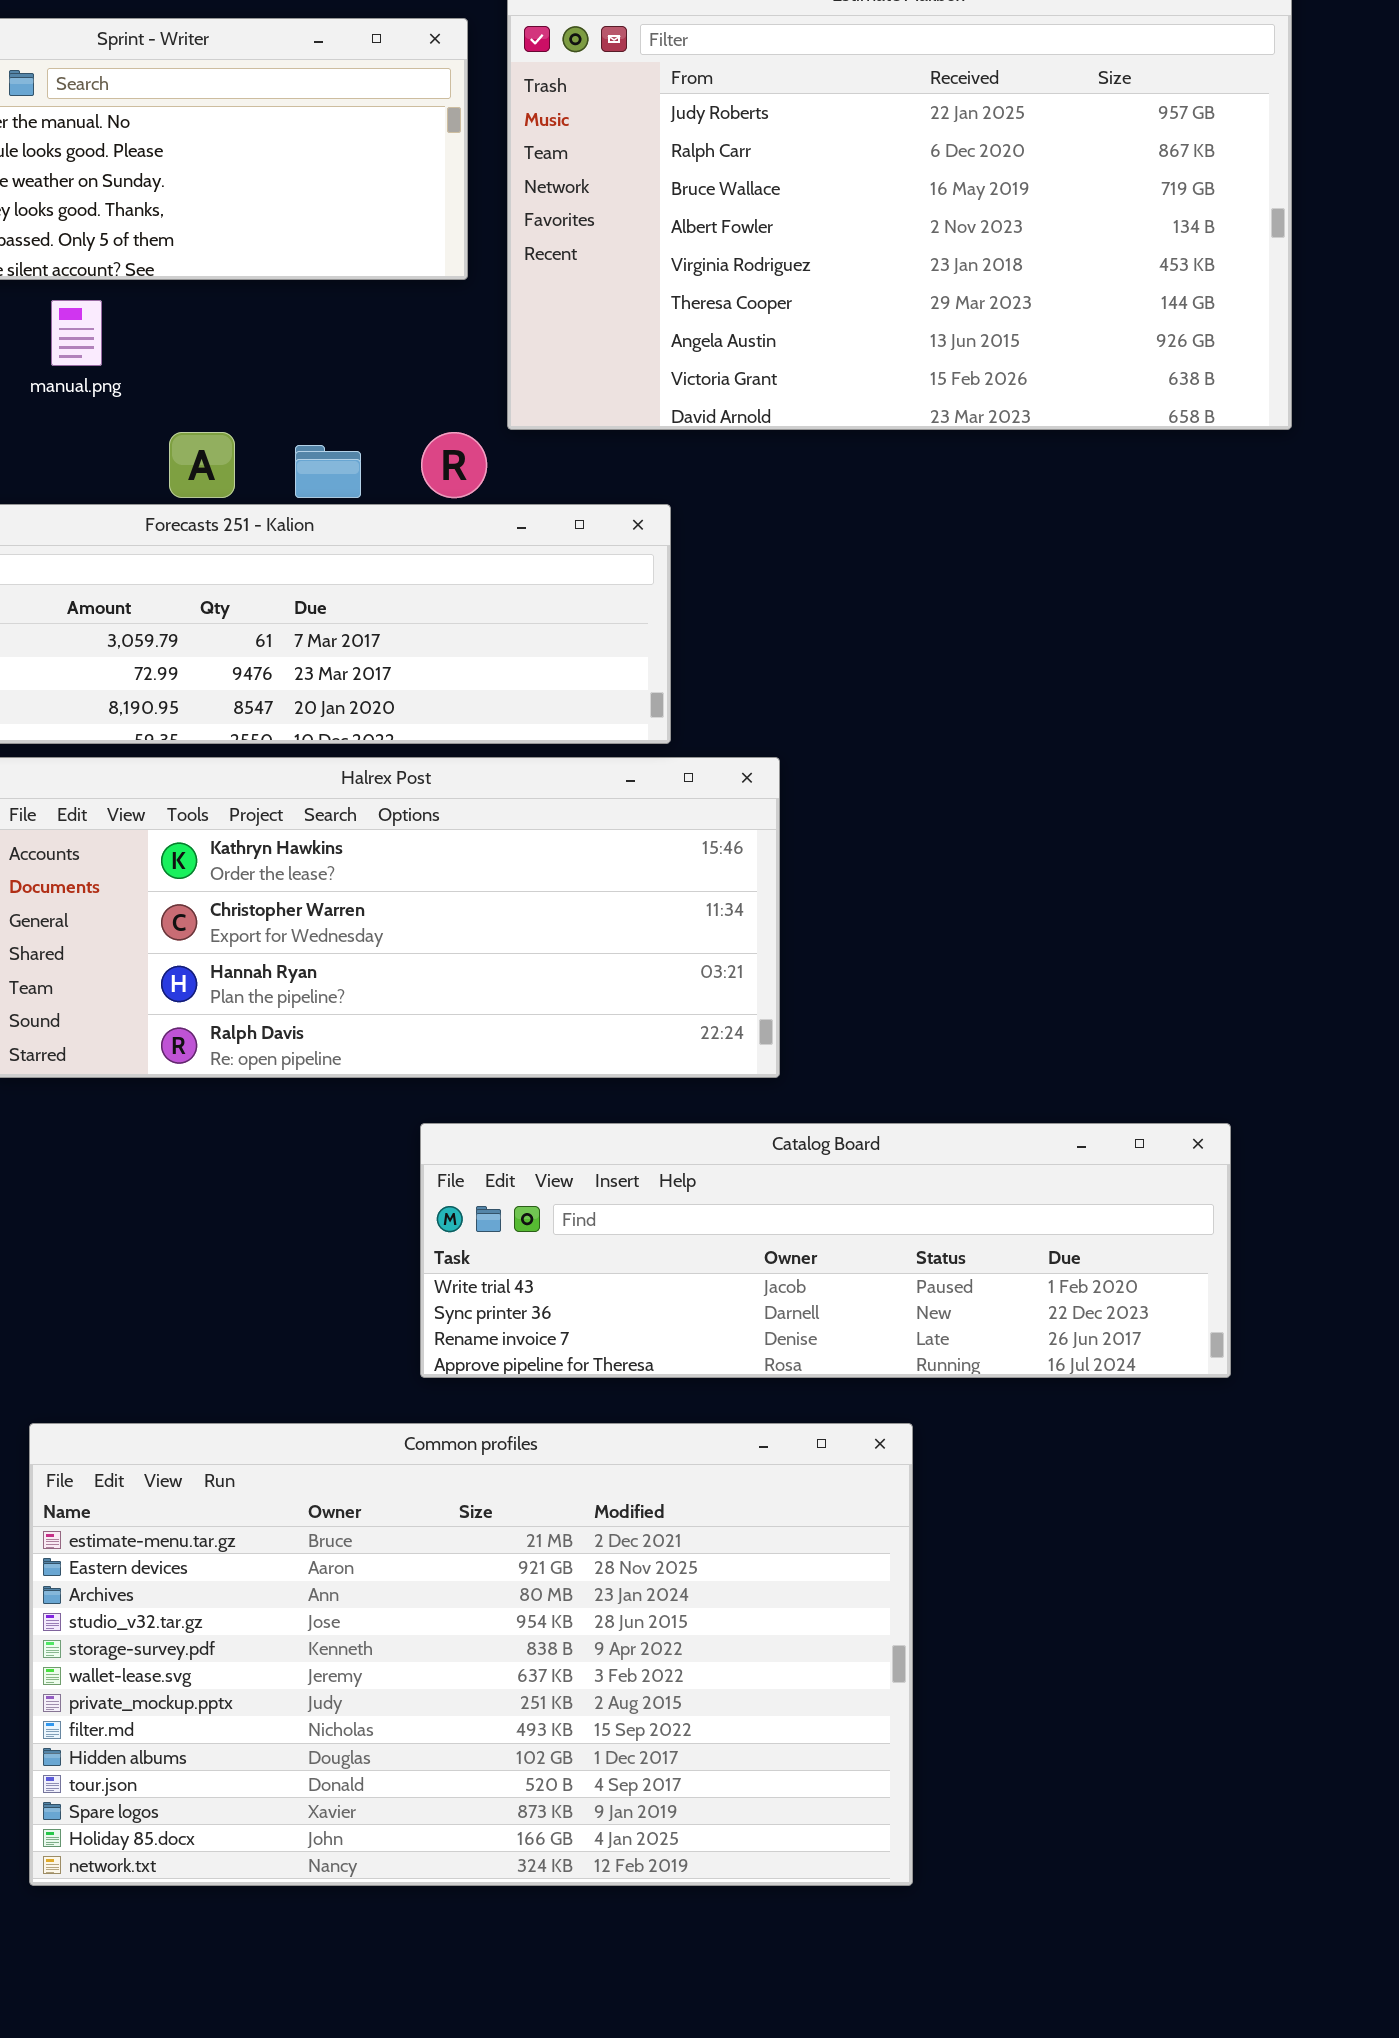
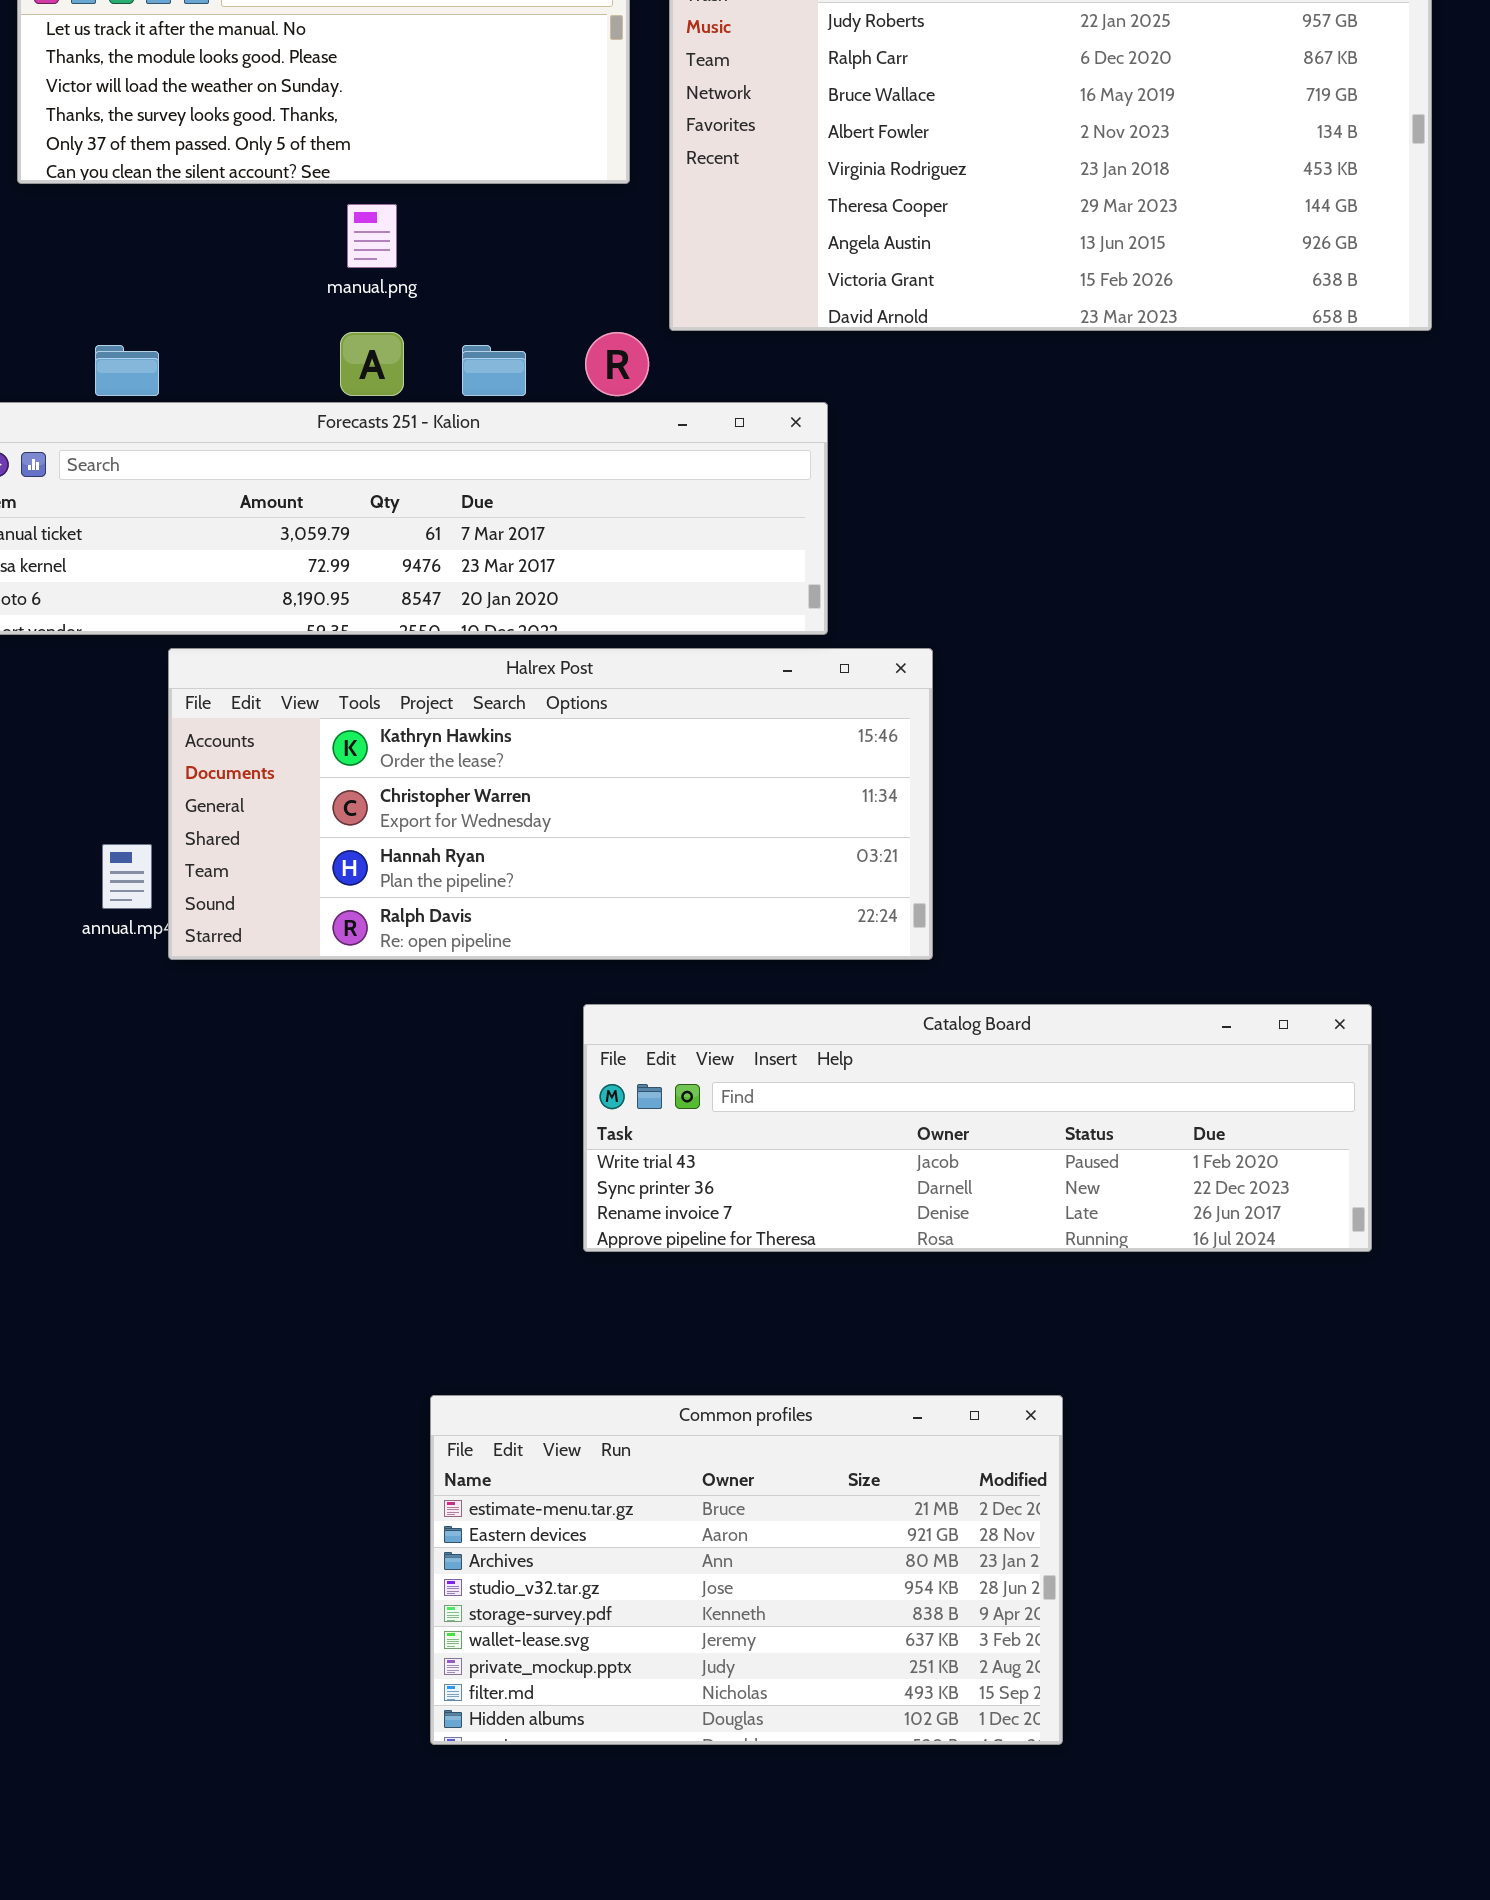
manual.png: [51,300,102,366] -> [347,204,397,268], moved
Common profiles: [29,1423,913,1886] -> [430,1395,1063,1745], resized

